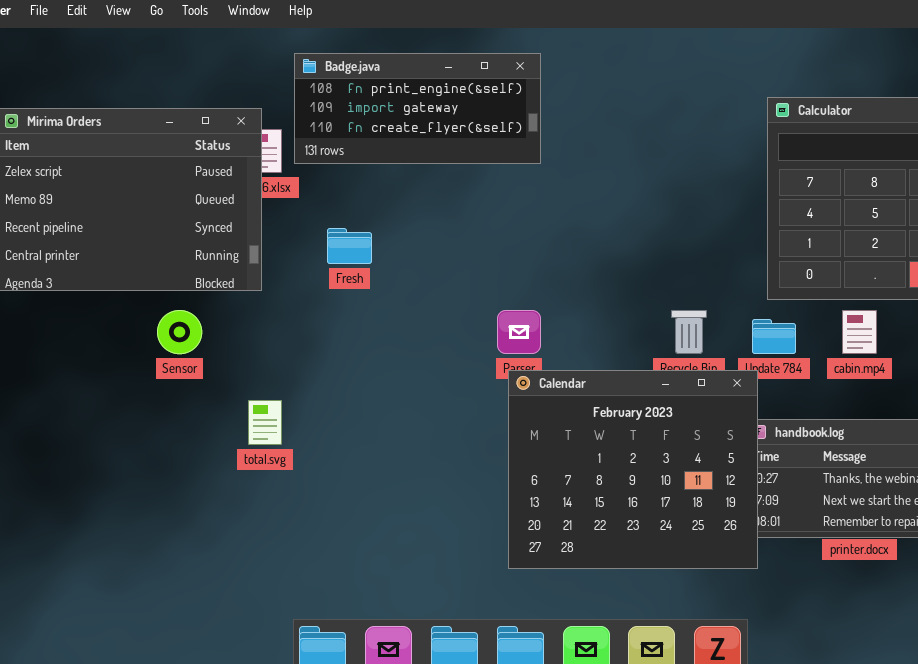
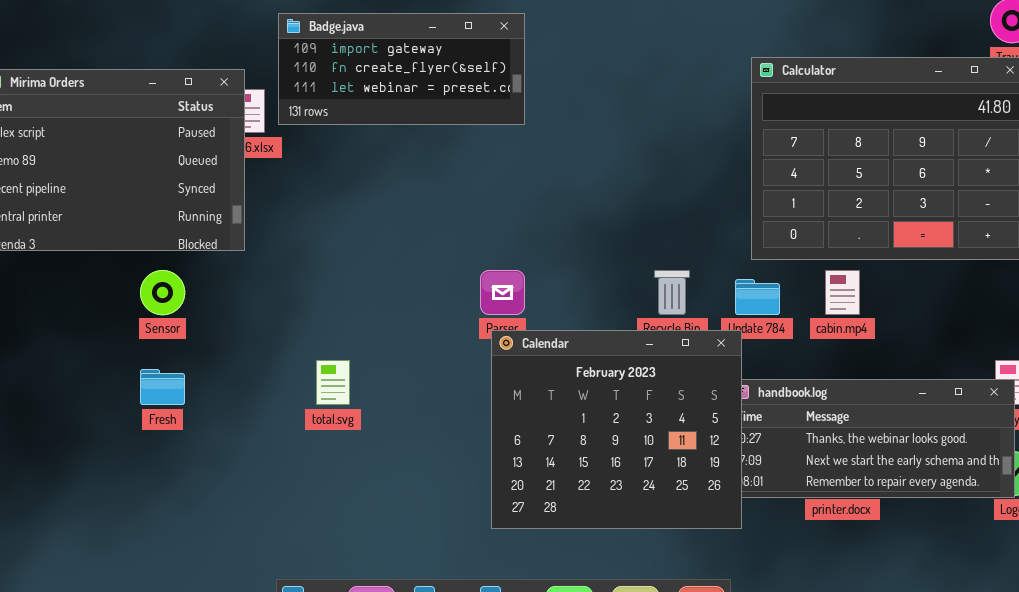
Badge.java: [294,53,541,164] -> [278,13,525,125], scrolled down 1 row
Fresh: [327,228,372,264] -> [140,369,185,405], moved
total.svg: [248,400,282,445] -> [316,360,350,405], moved

